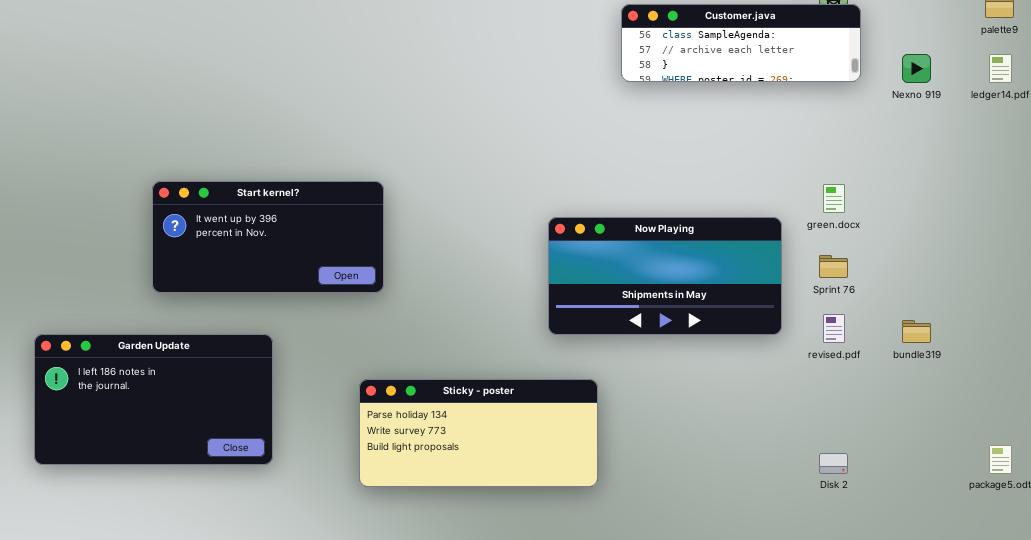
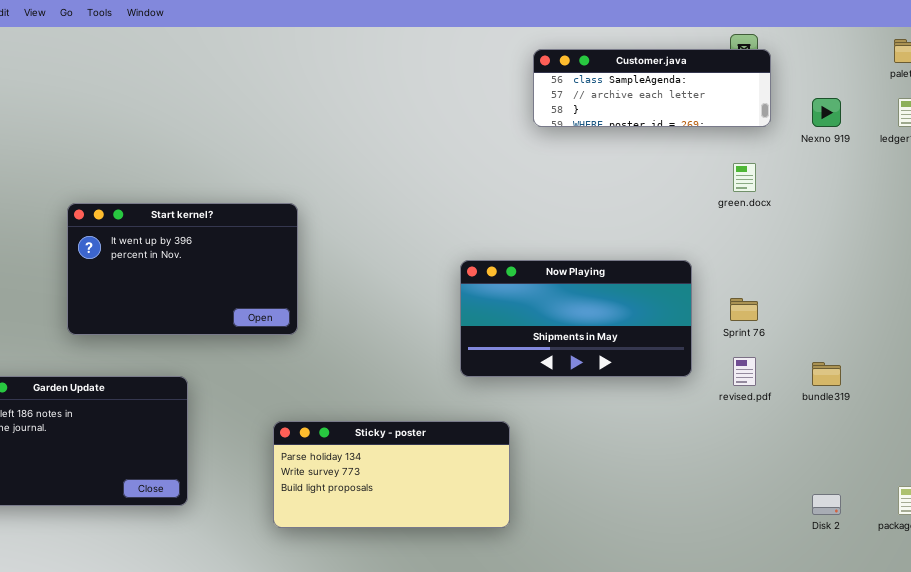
Start kernel?: [152,181,384,293] -> [67,203,298,335], resized
green.docx: [823,184,845,213] -> [733,163,756,192], moved
Disk 2: [819,453,848,474] -> [812,494,841,515], moved

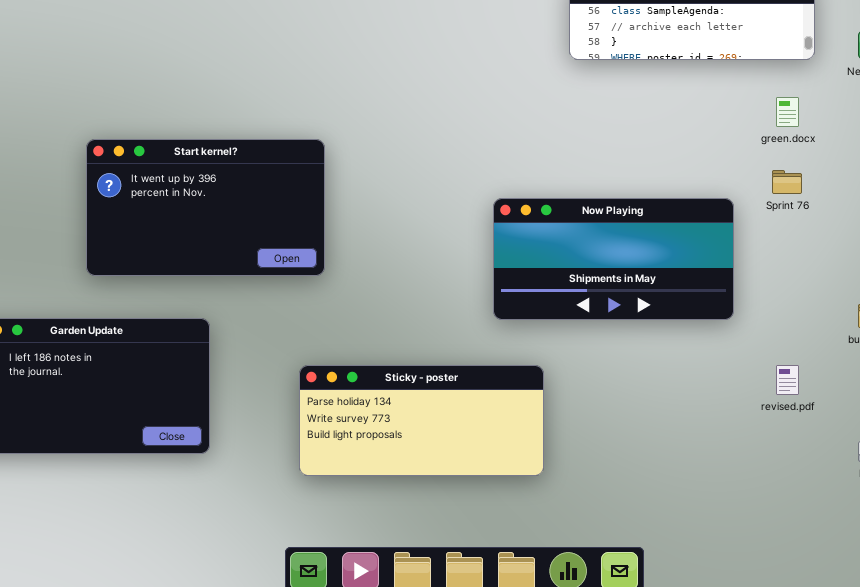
Sprint 76: [730,298,758,321] -> [772,170,802,194], moved
revised.pdf: [733,357,756,386] -> [776,365,799,395], moved

